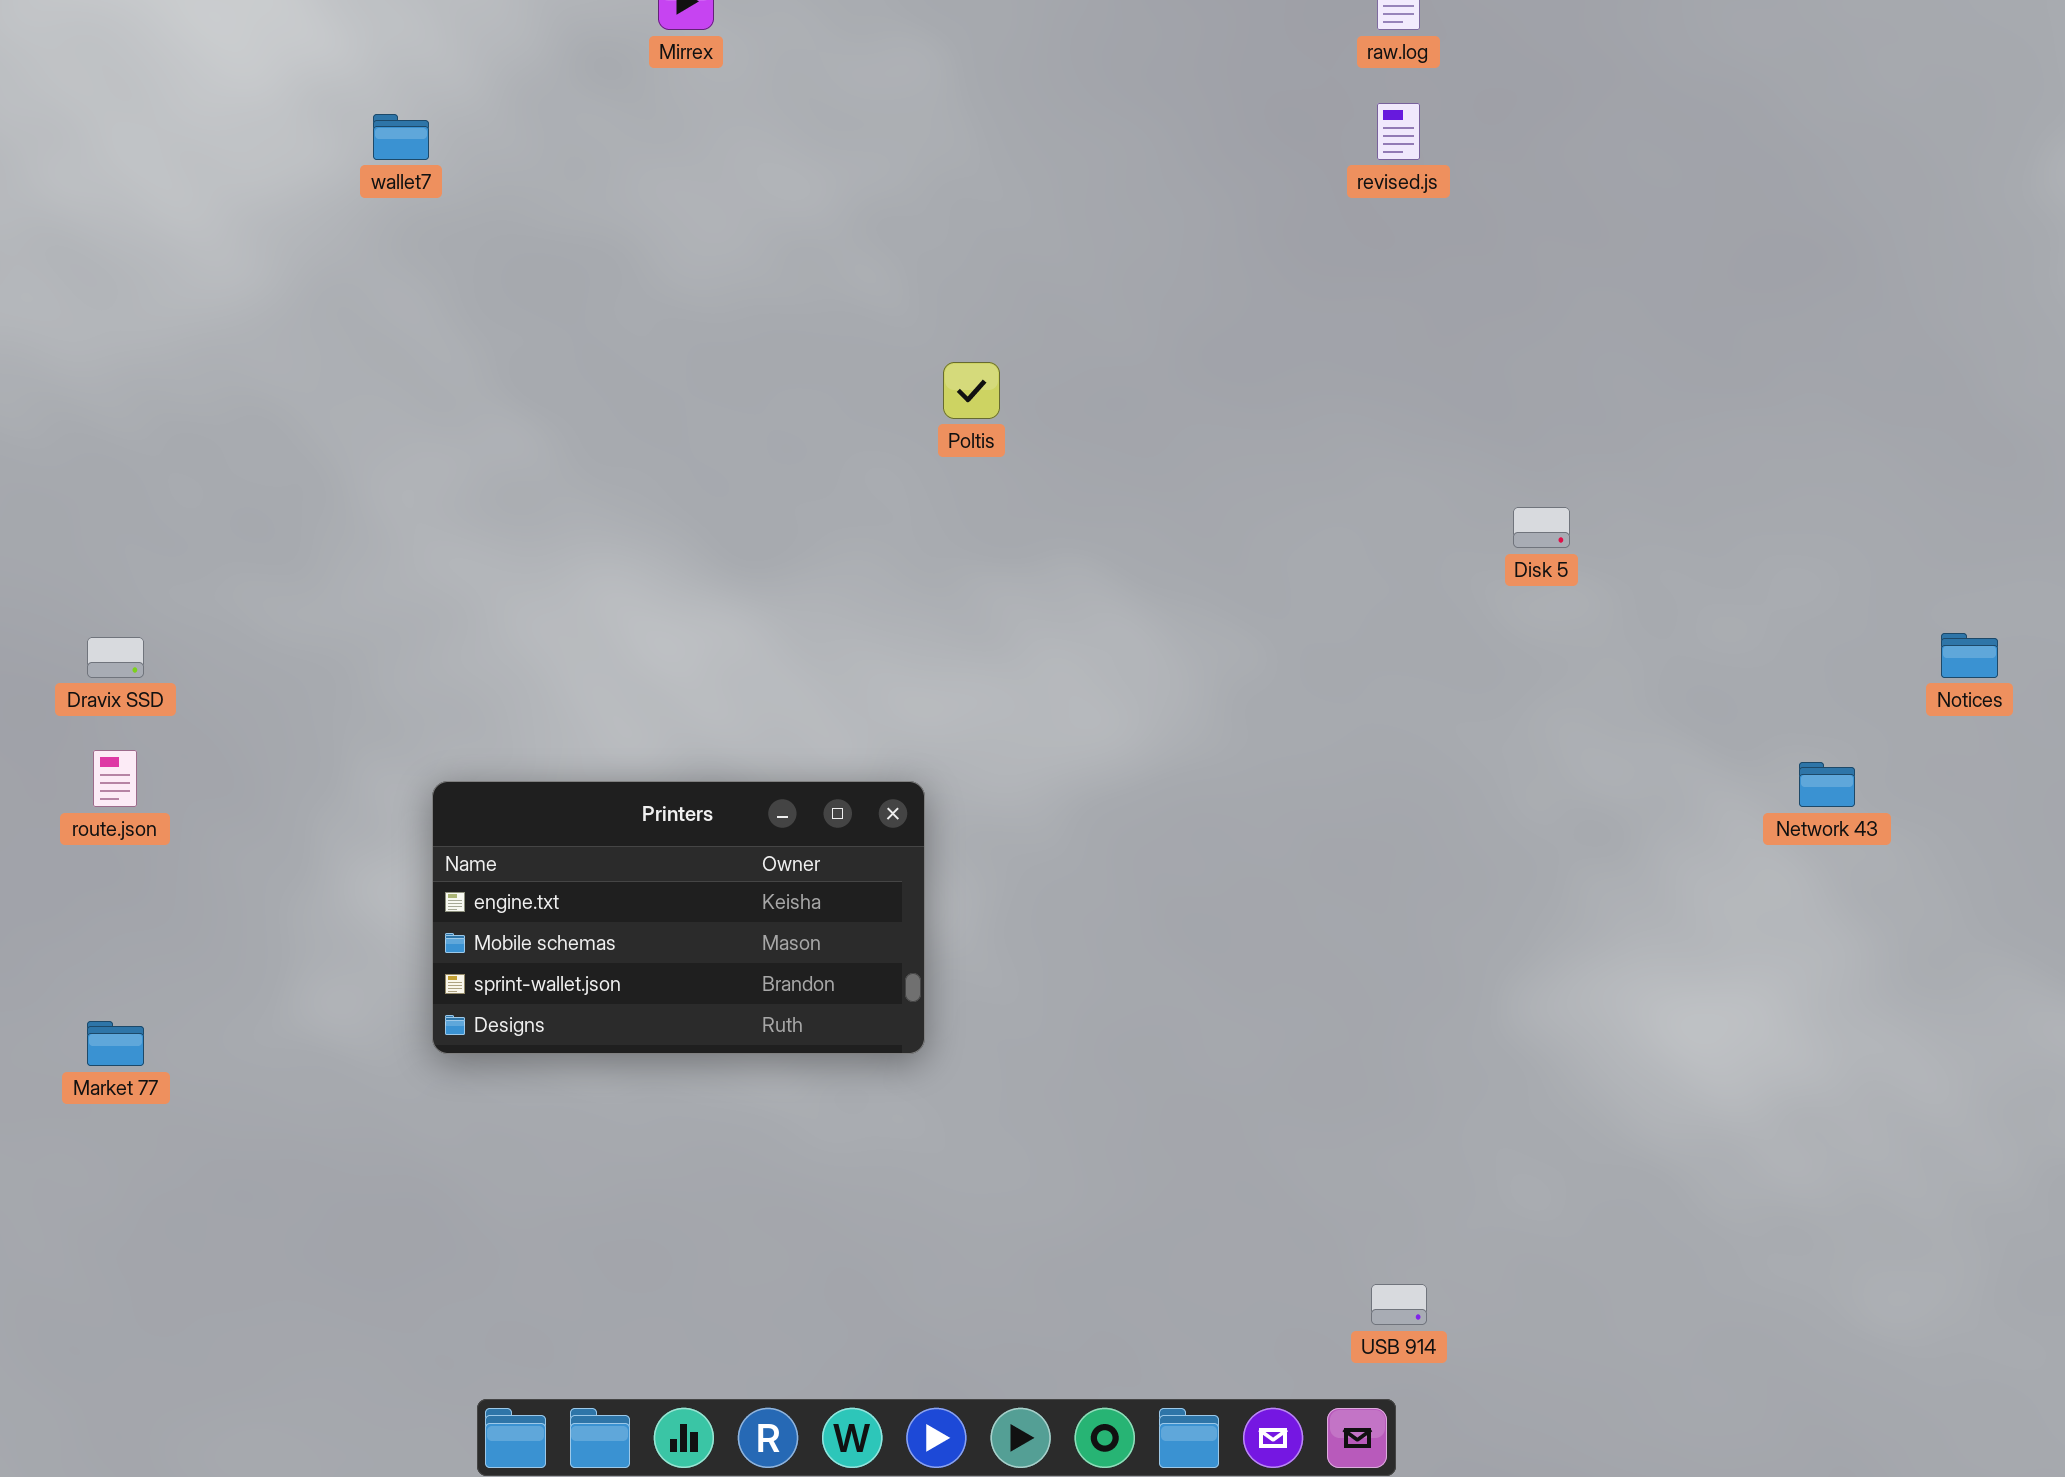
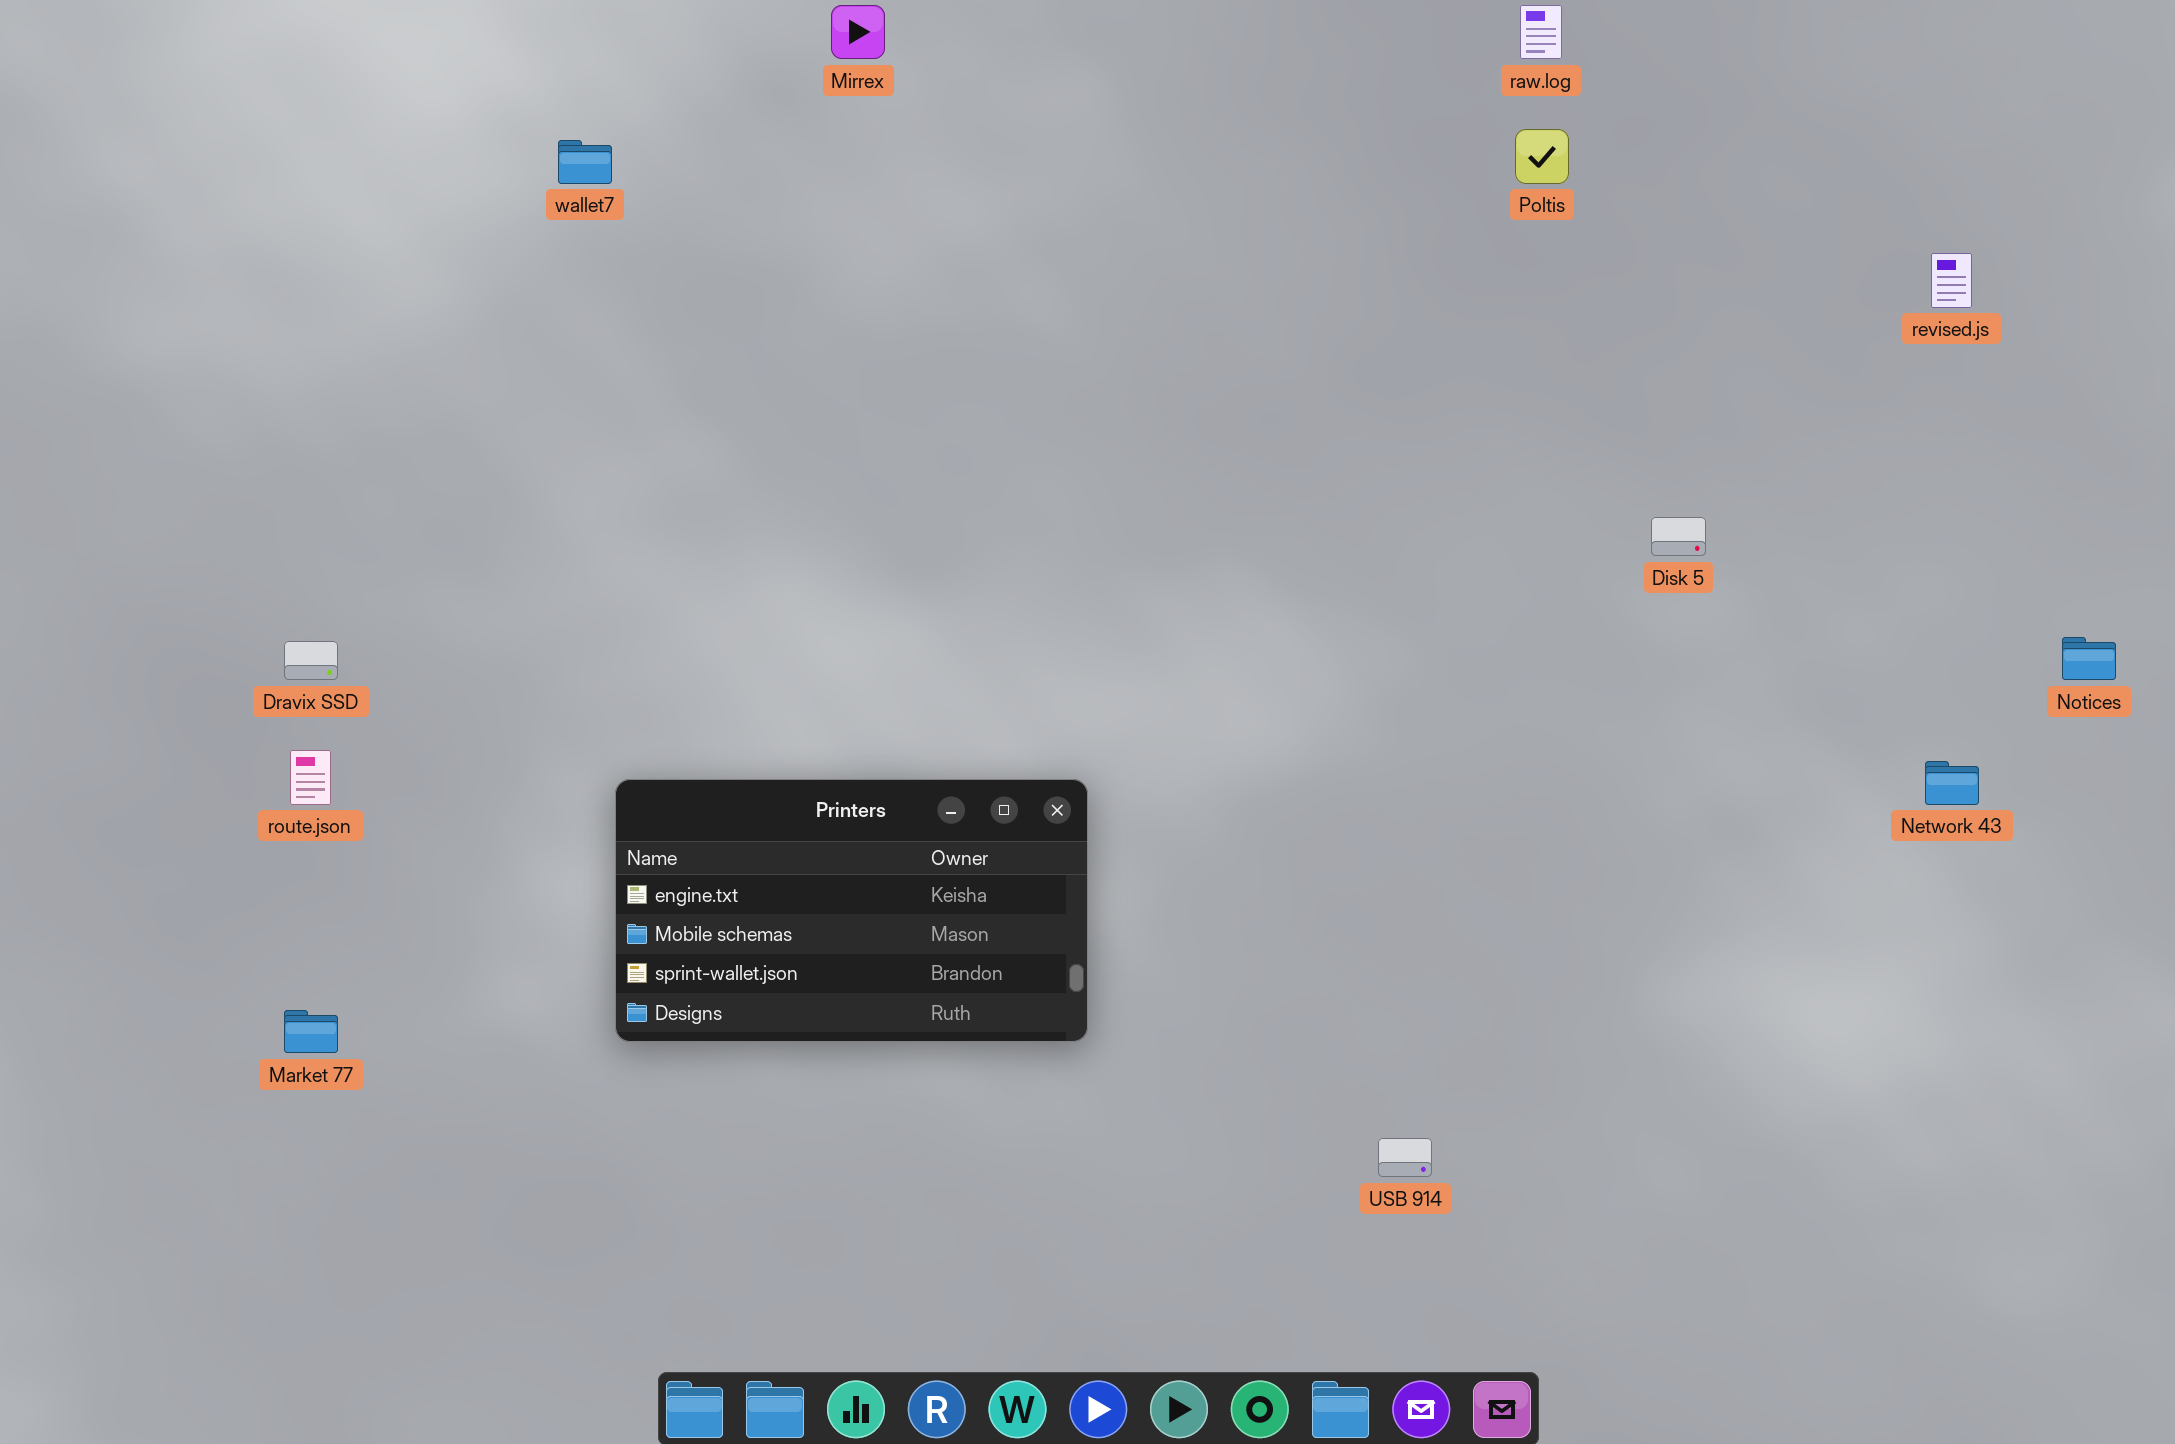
revised.js: [1377,103,1420,160] -> [1931,253,1972,308], moved
Poltis: [943,362,1000,419] -> [1515,129,1569,184], moved
USB 914: [1371,1284,1427,1325] -> [1378,1138,1432,1177], moved

